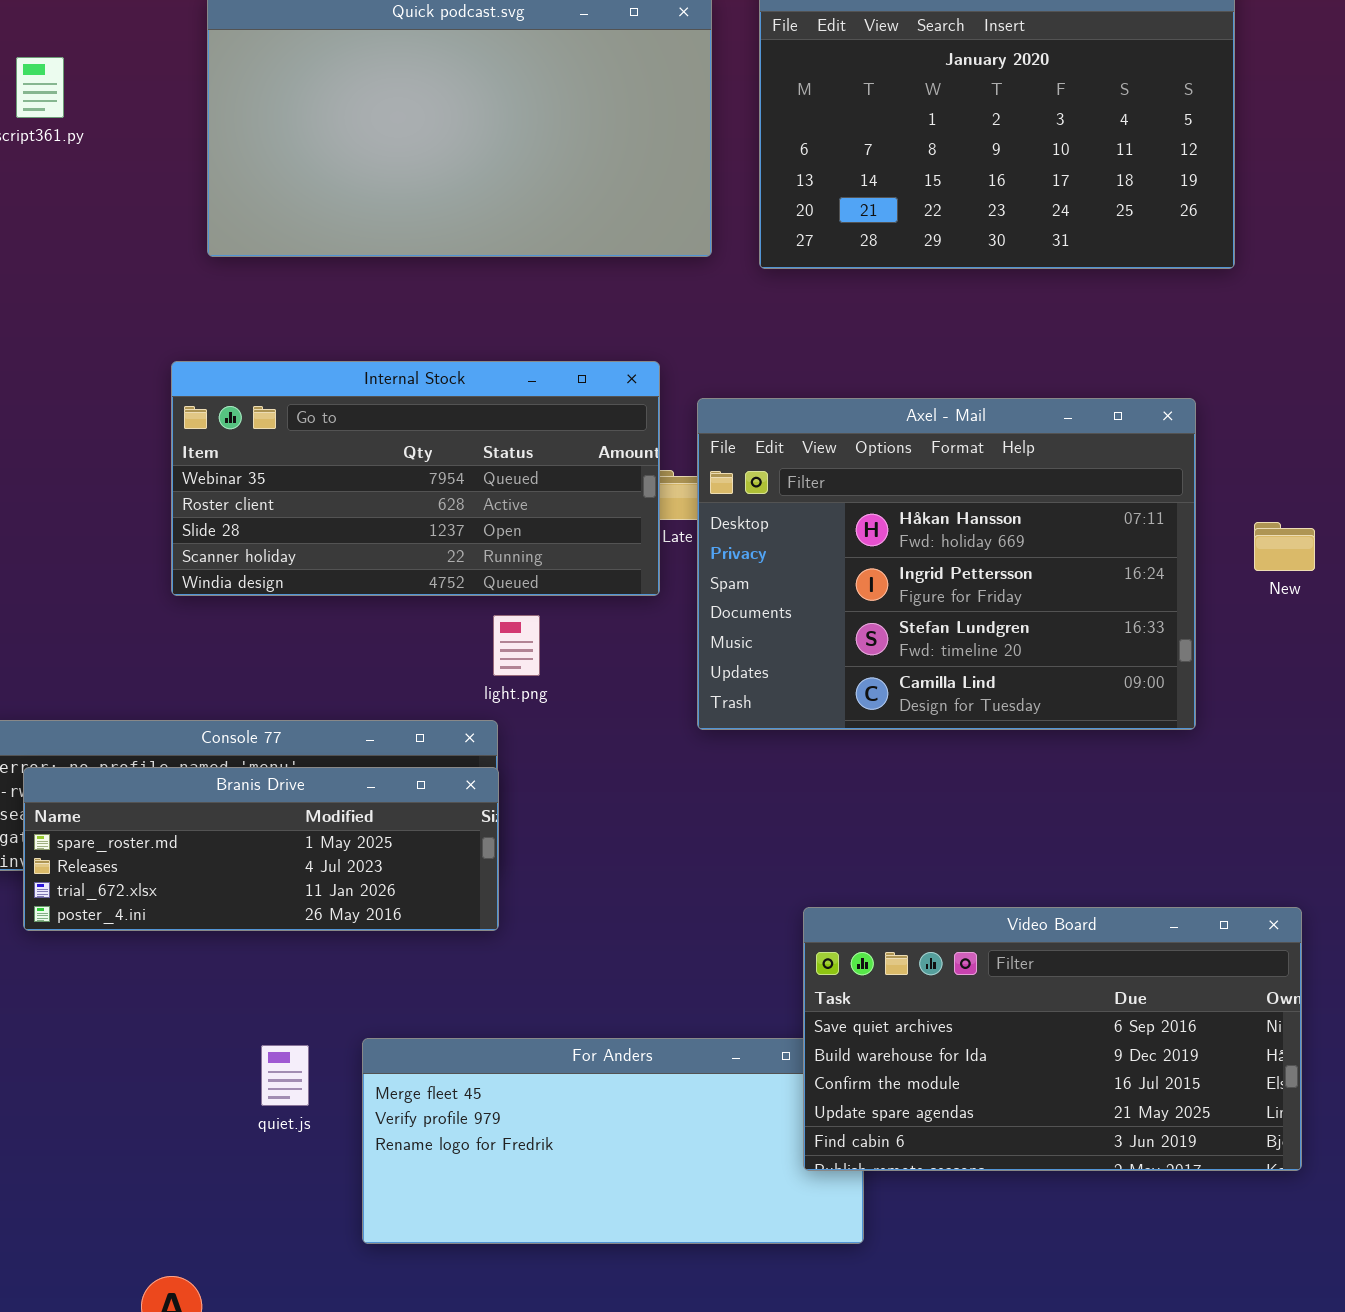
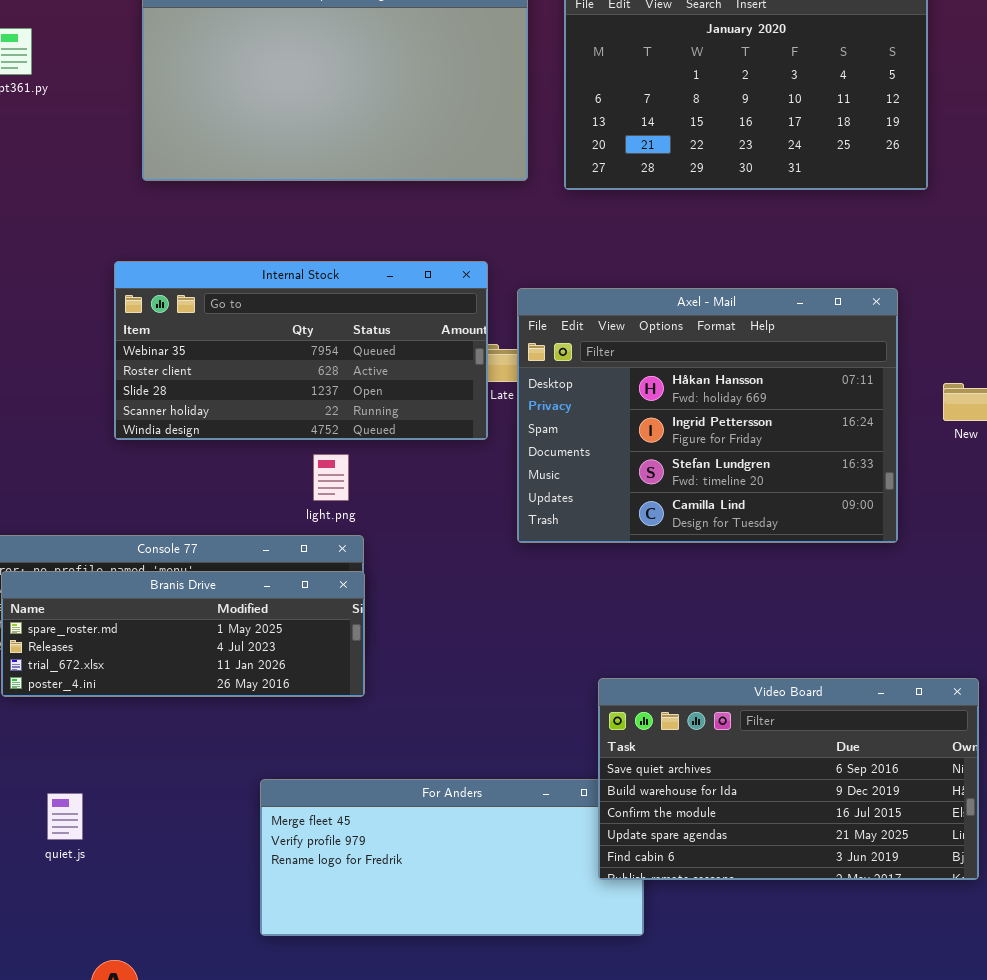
light.png: [493,615,540,676] -> [313,454,349,501], moved
quiet.js: [261,1045,309,1106] -> [47,793,83,840], moved

